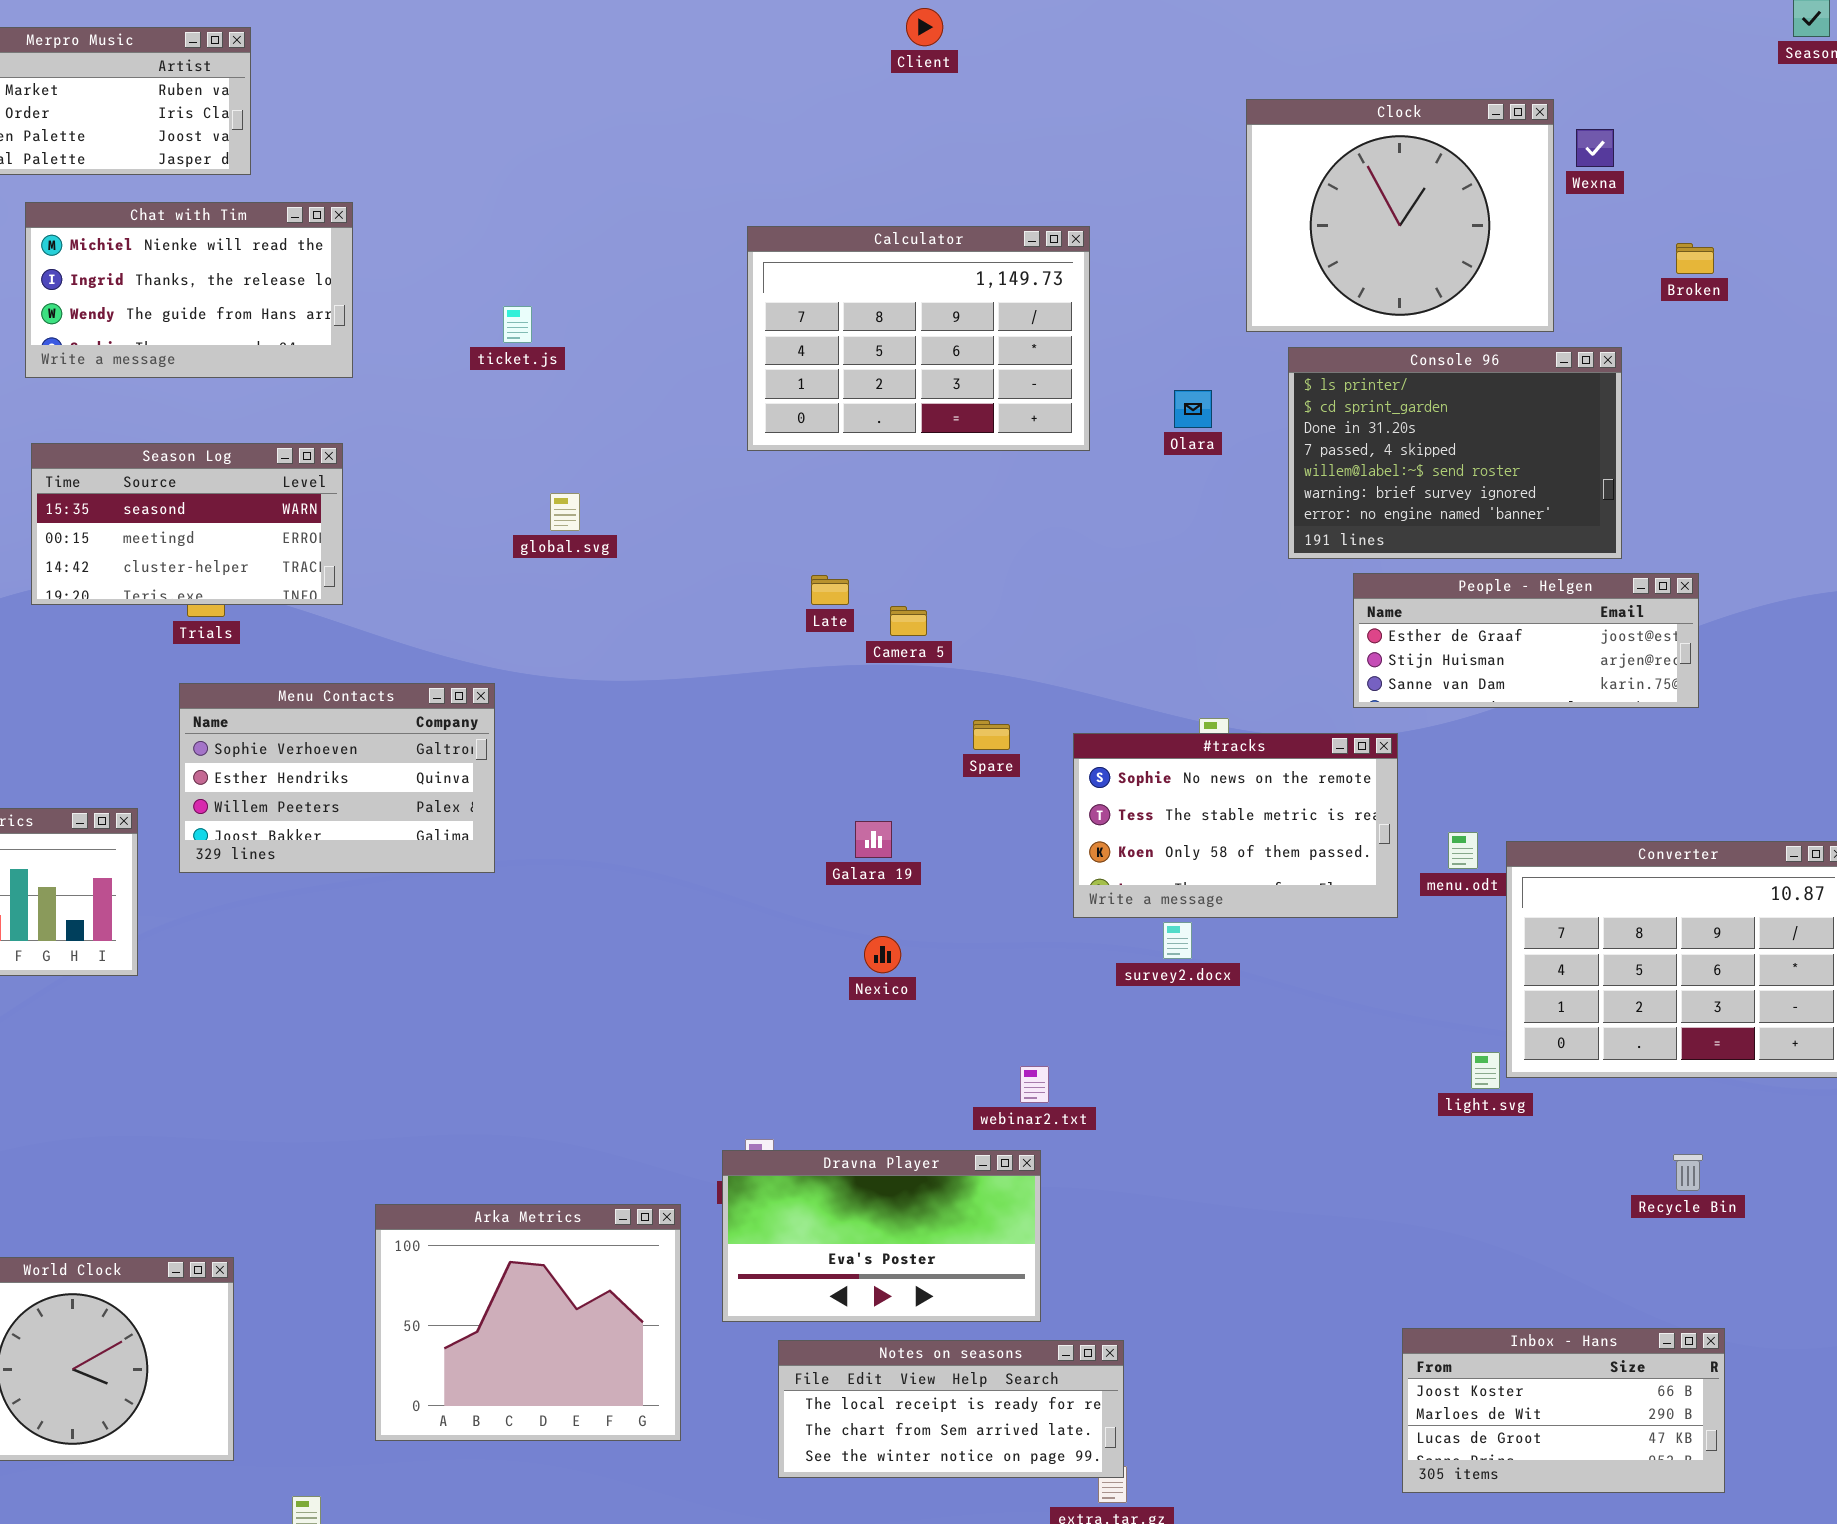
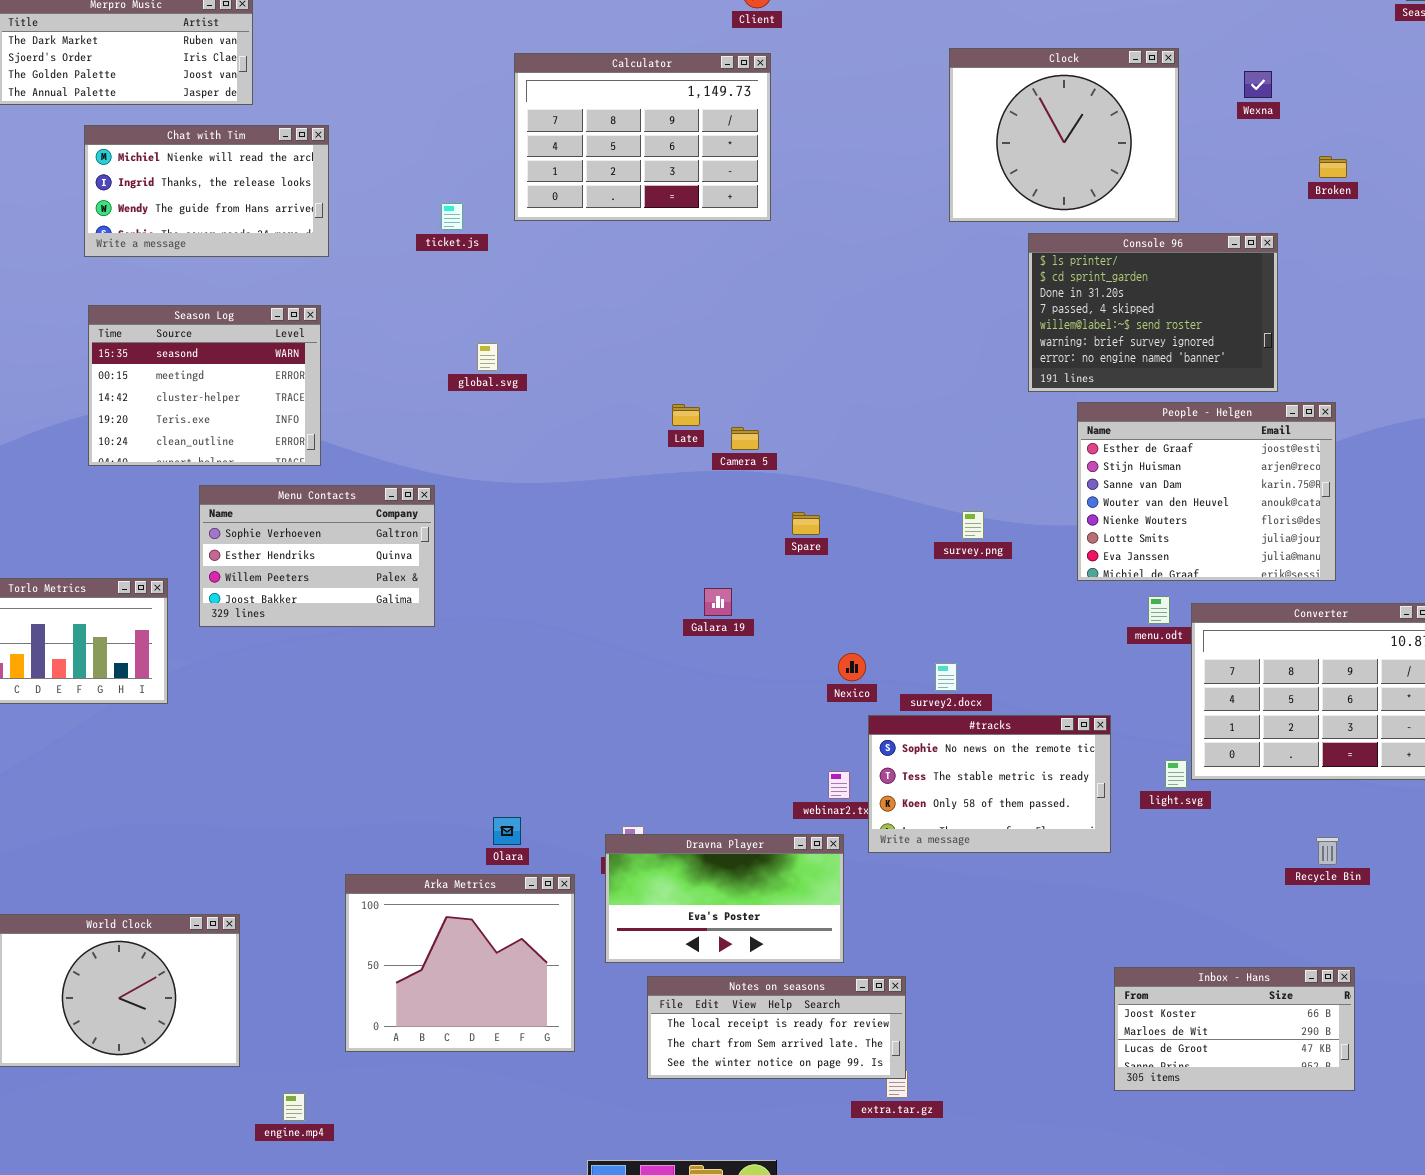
Clock: [1246,99,1554,332] -> [949,48,1179,222], moved
Calculator: [747,226,1090,451] -> [514,53,771,221], moved
Olara: [1174,390,1212,428] -> [493,817,521,845], moved
Season Log: [31,443,343,605] -> [88,305,321,466], resized
People - Helgen: [1353,573,1699,708] -> [1077,402,1336,581], resized
#tracks: [1073,733,1398,918] -> [868,715,1111,853], moved
Nexico: [864,936,901,973] -> [838,653,866,681], moved

